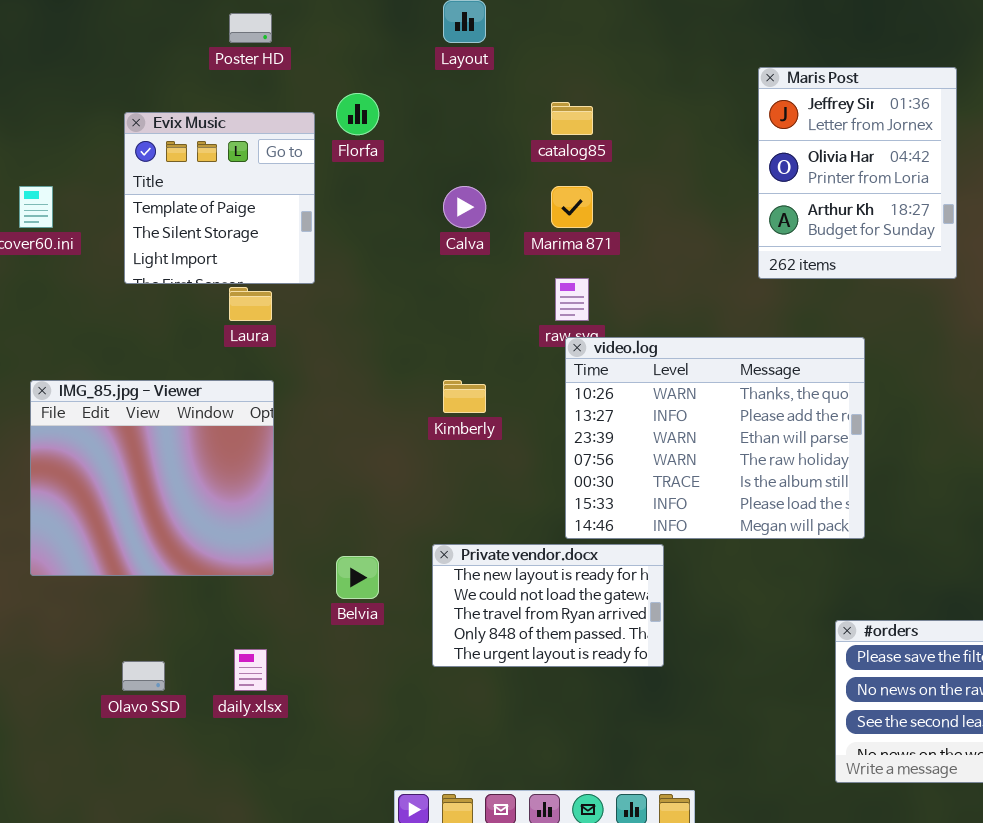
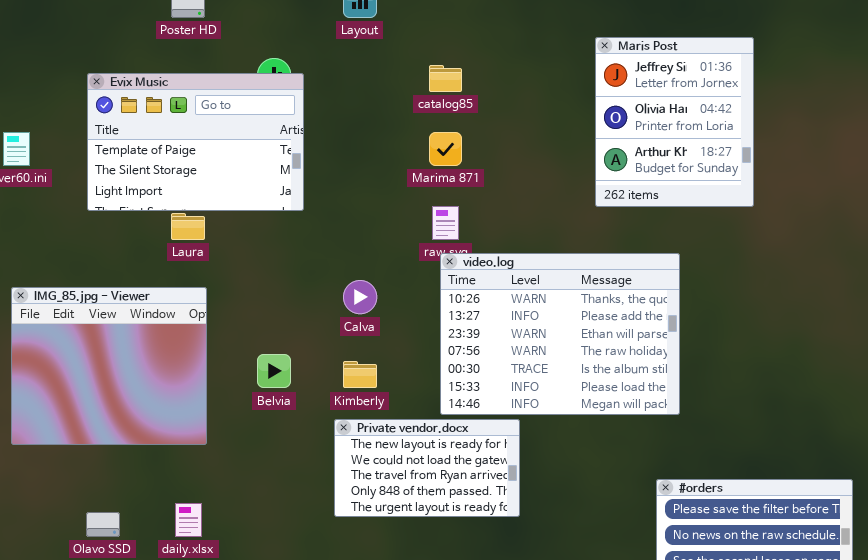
Evix Music: [124,112,315,284] -> [87,73,304,211], resized
Calva: [443,186,486,228] -> [343,280,377,314], moved
Kimberly: [443,380,486,413] -> [343,361,377,388], moved
Belvia: [336,556,379,599] -> [257,354,291,388], moved

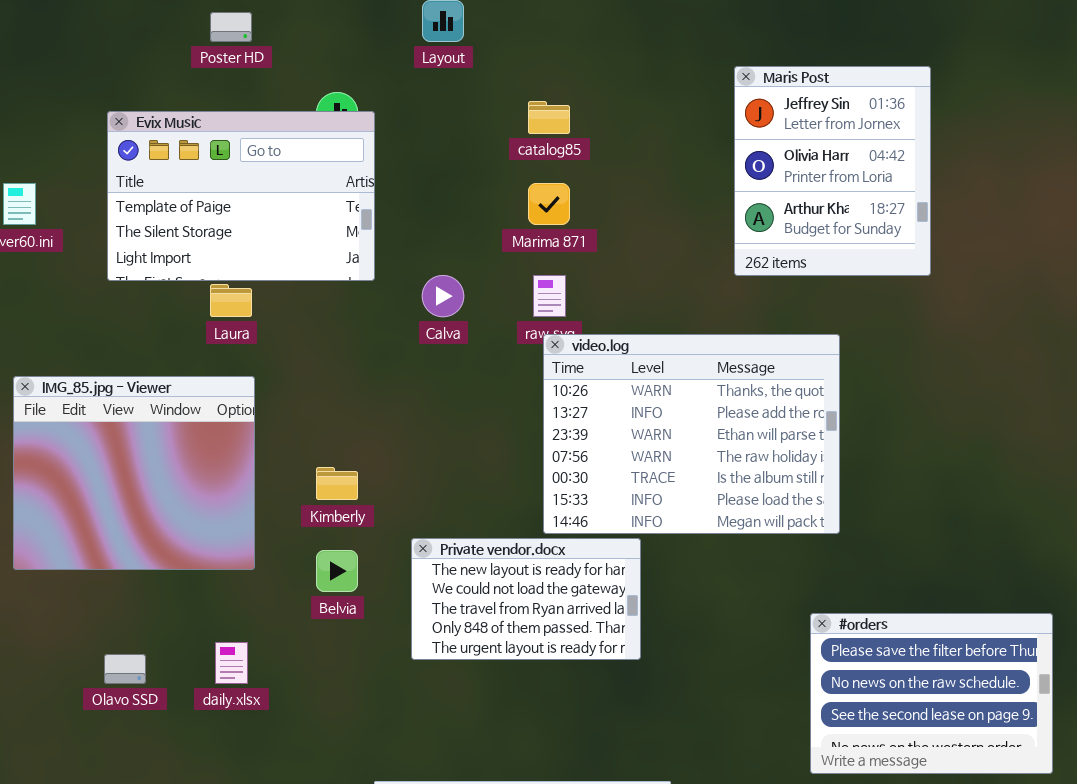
Calva: [343,280,377,314] -> [422,275,464,317], moved
Belvia: [257,354,291,388] -> [316,550,358,592], moved
Kimberly: [343,361,377,388] -> [316,467,358,500], moved

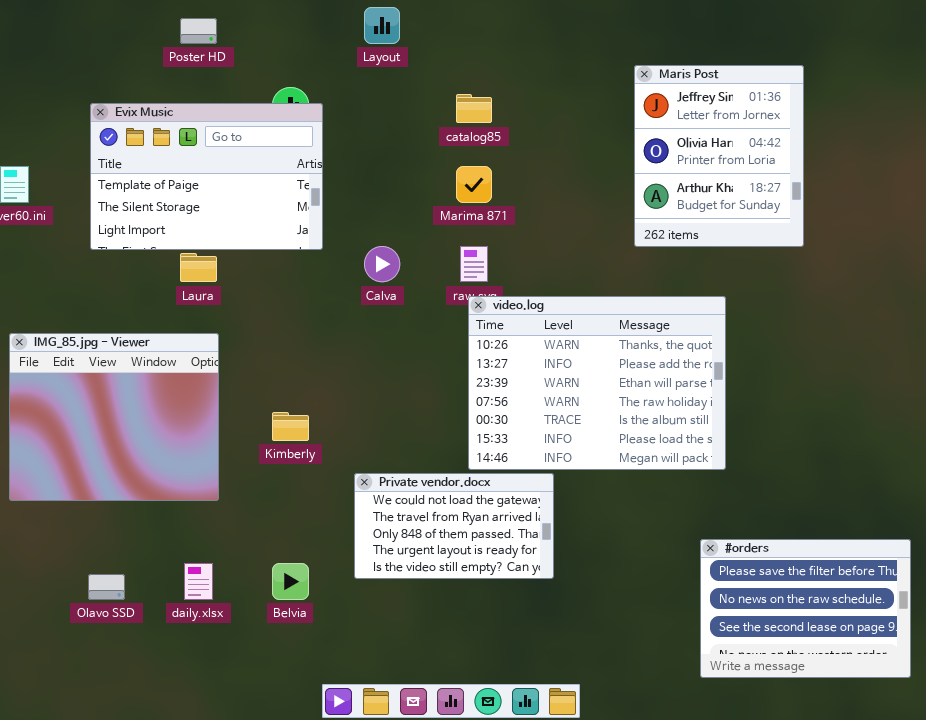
Private vendor.docx: [411,538,641,660] -> [354,473,554,579], scrolled down 1 row
Belvia: [316,550,358,592] -> [272,563,309,600], moved

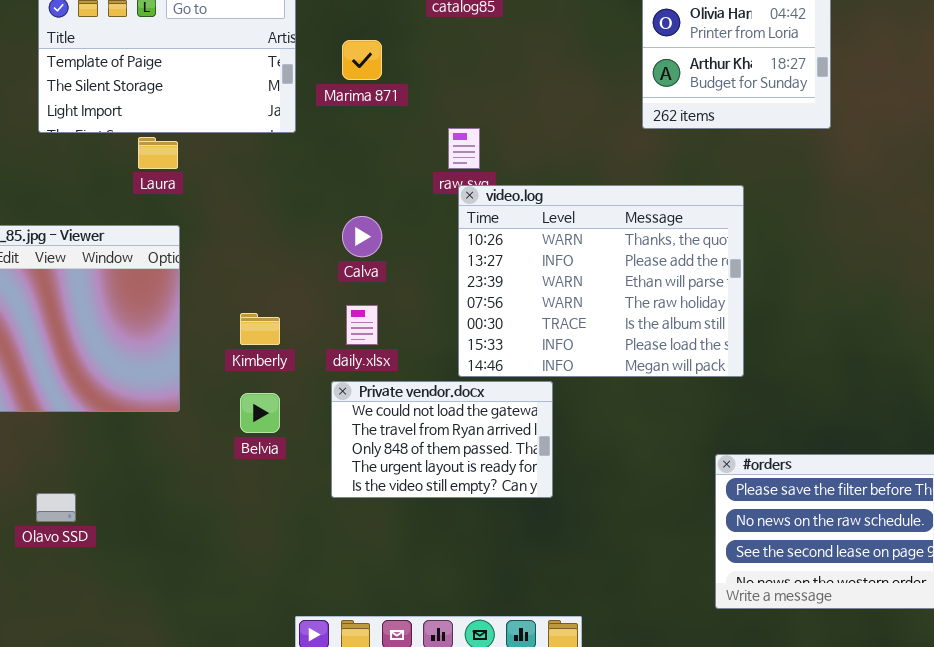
Marima 871: [456,166,492,203] -> [342,40,382,80], moved
Calva: [364,246,400,282] -> [342,216,382,257], moved
daily.xlsx: [184,563,213,600] -> [346,305,378,345], moved
Belvia: [272,563,309,600] -> [240,393,280,433], moved

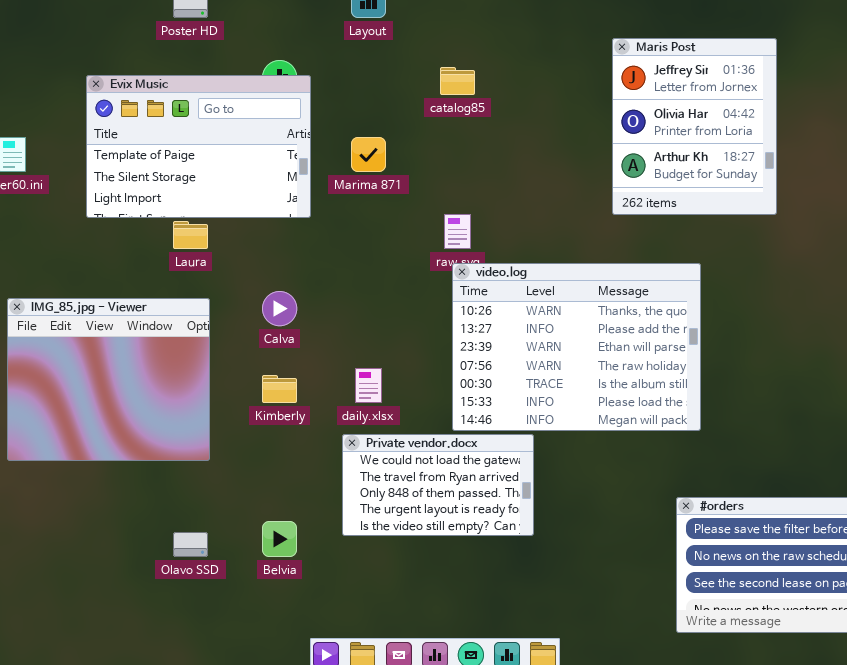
Calva: [342,216,382,257] -> [262,291,297,326], moved
Belvia: [240,393,280,433] -> [262,521,297,557], moved
Olavo SSD: [36,493,76,522] -> [173,532,208,557], moved

